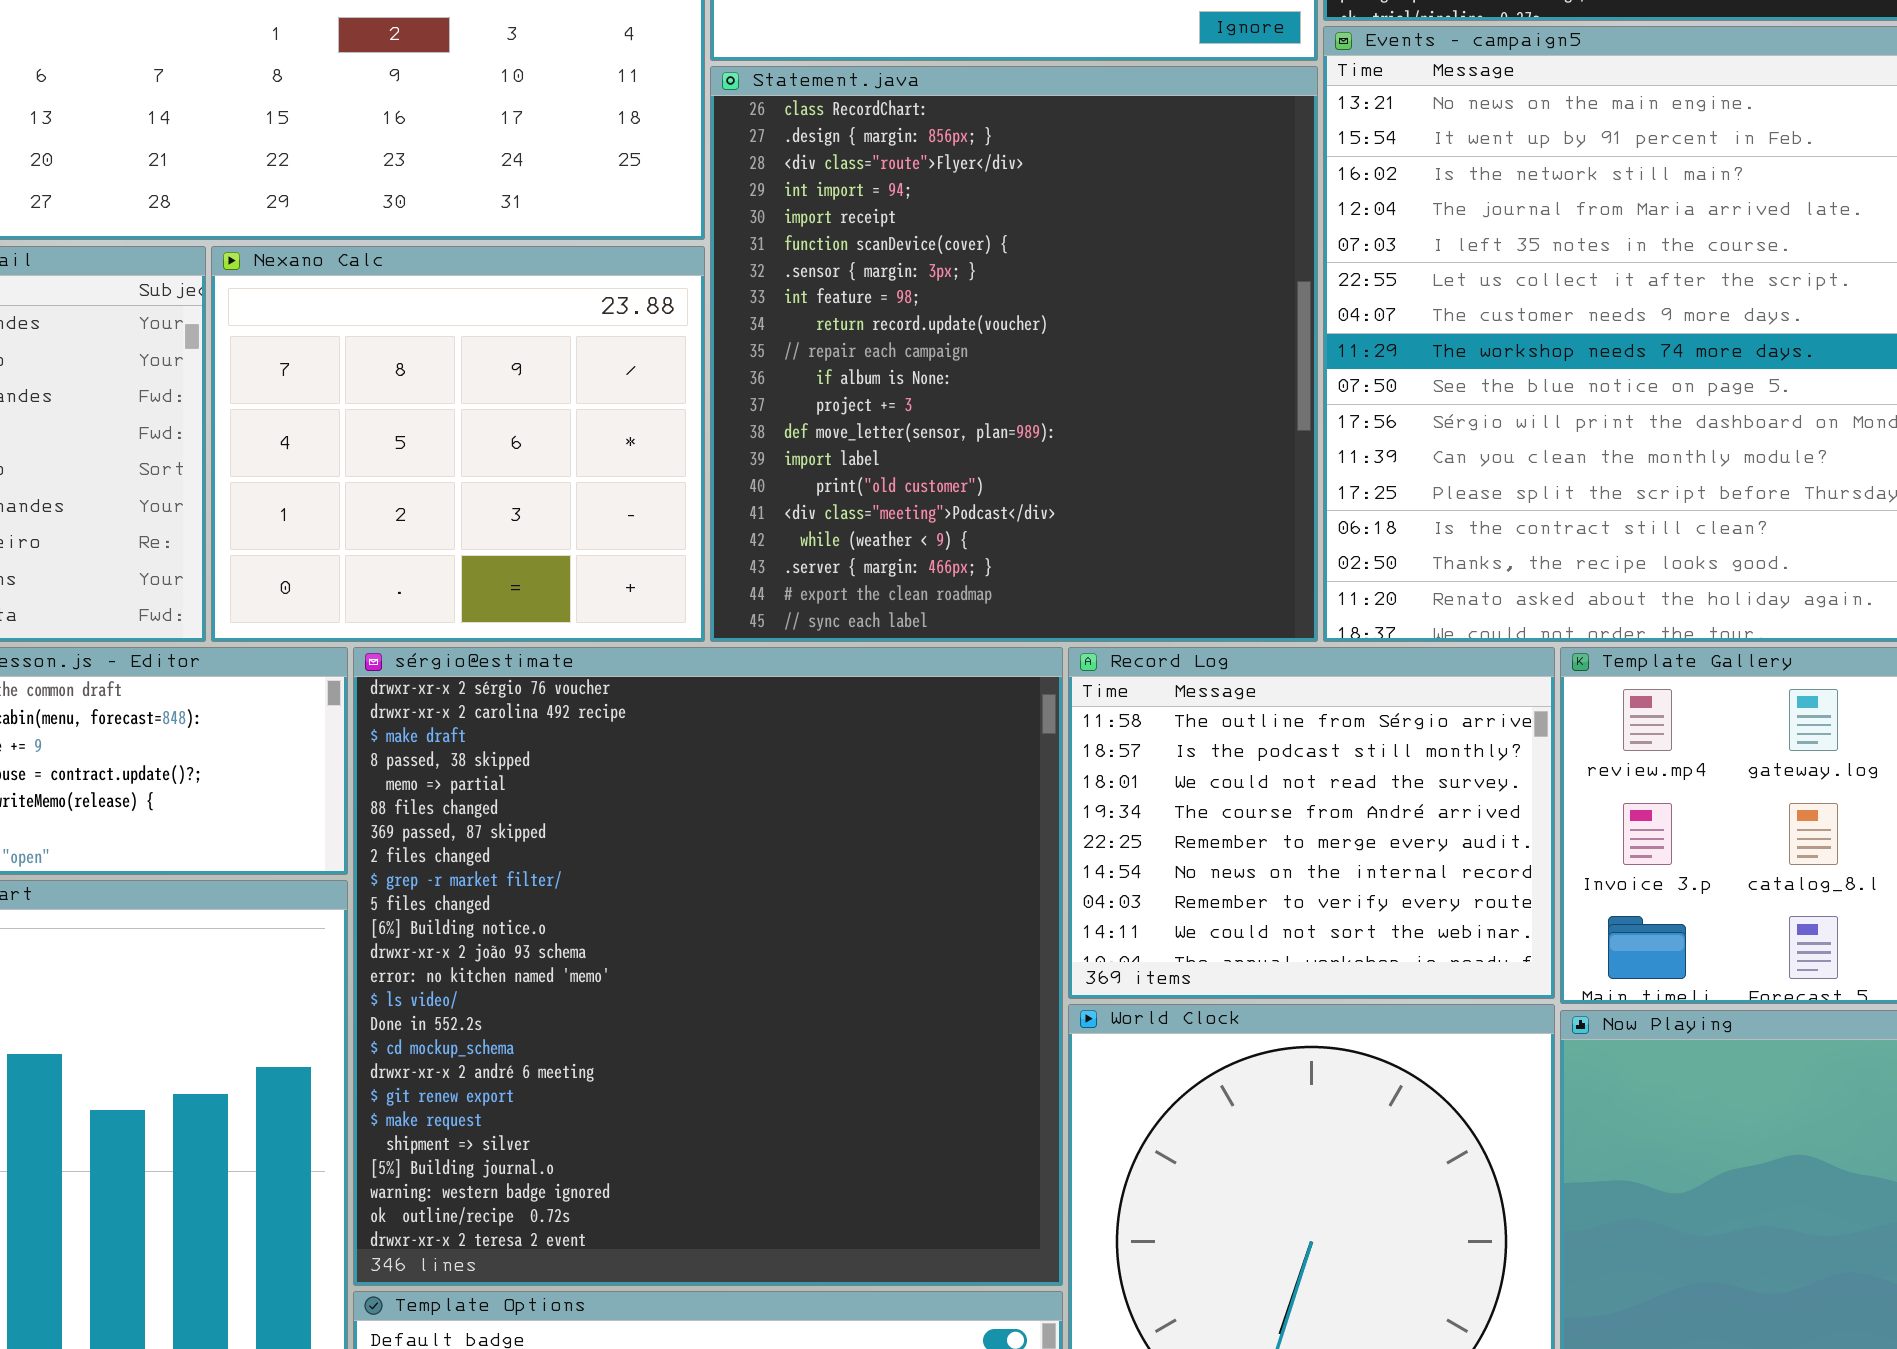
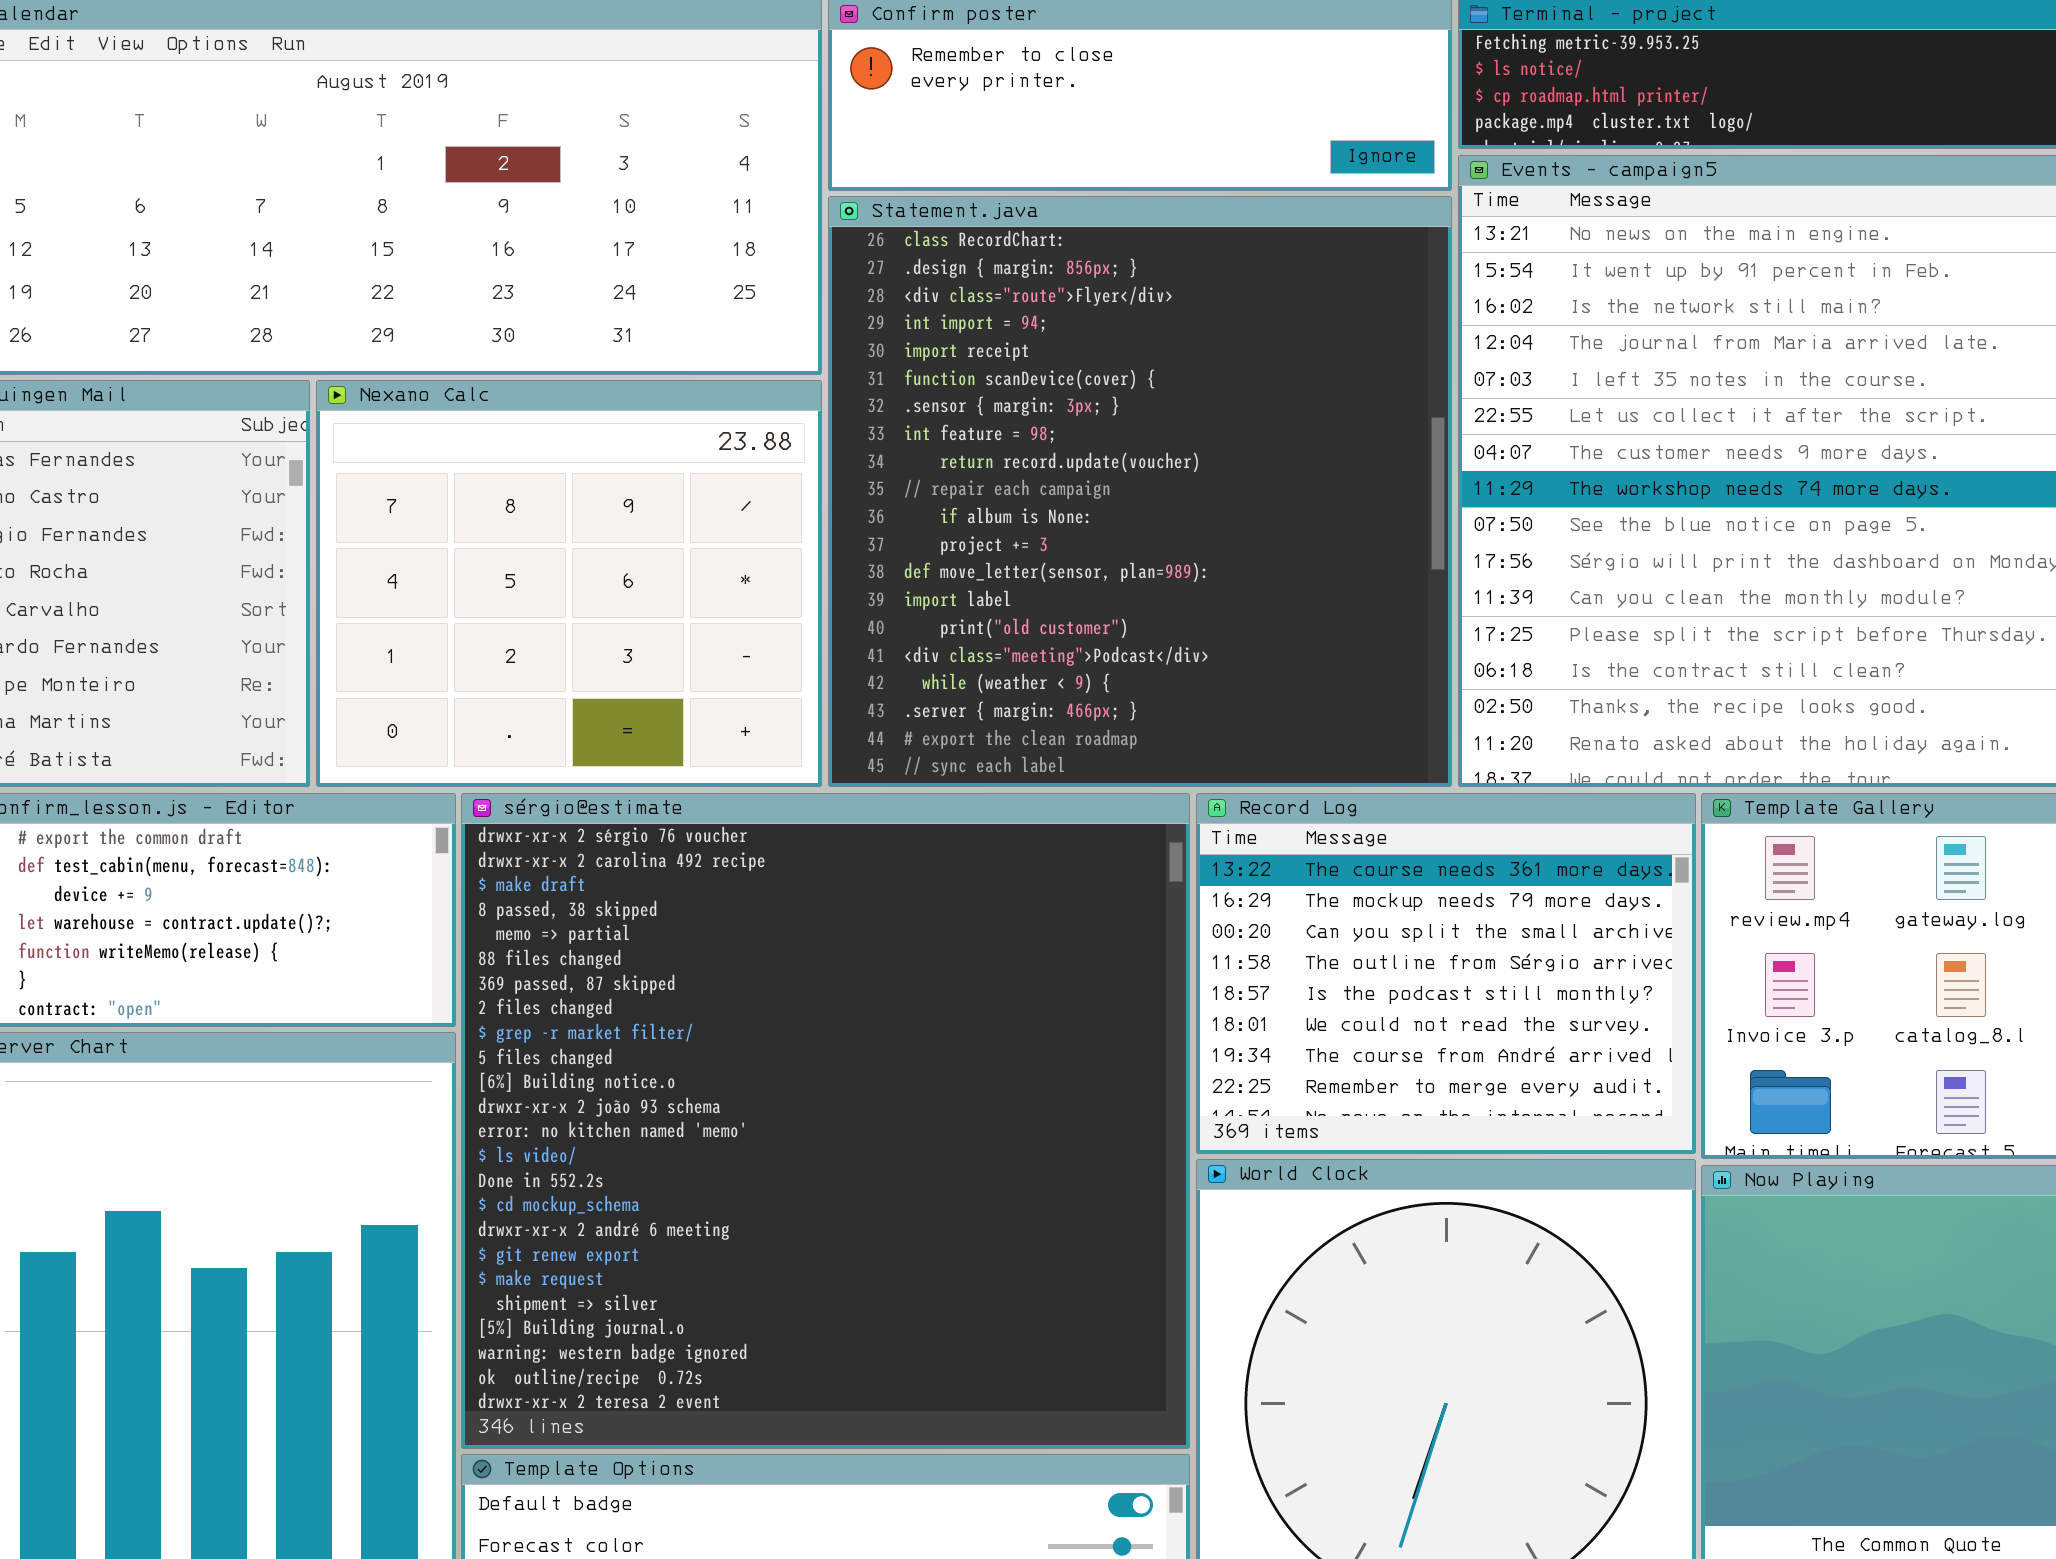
Record Log: [1068,647,1555,999] -> [1196,793,1696,1154], scrolled up 3 rows

